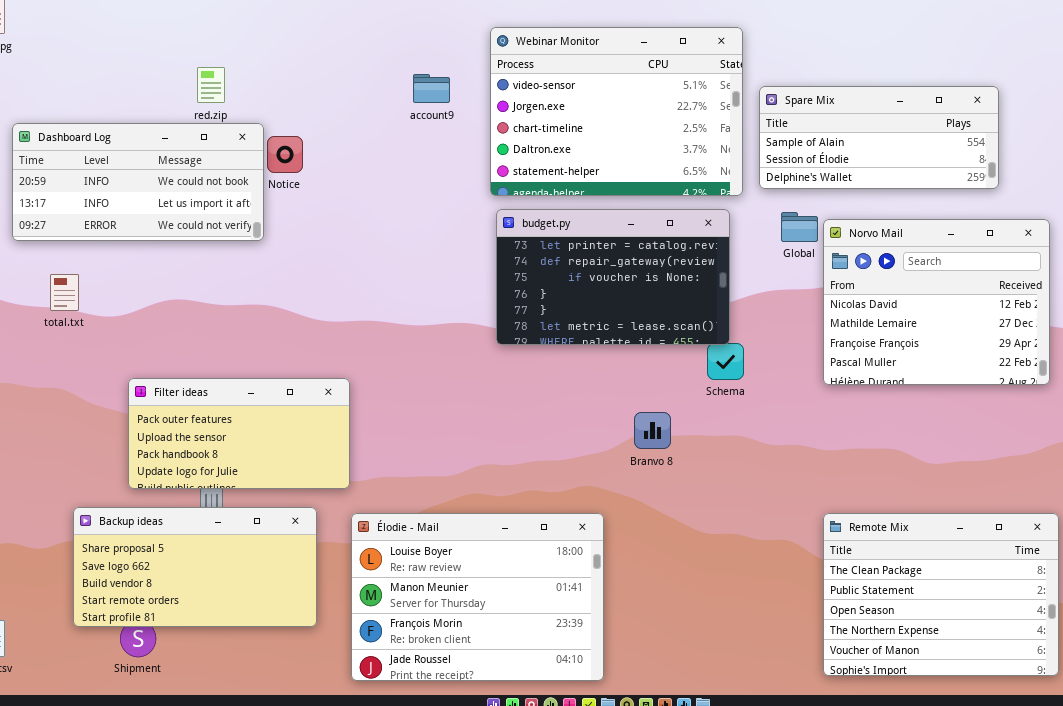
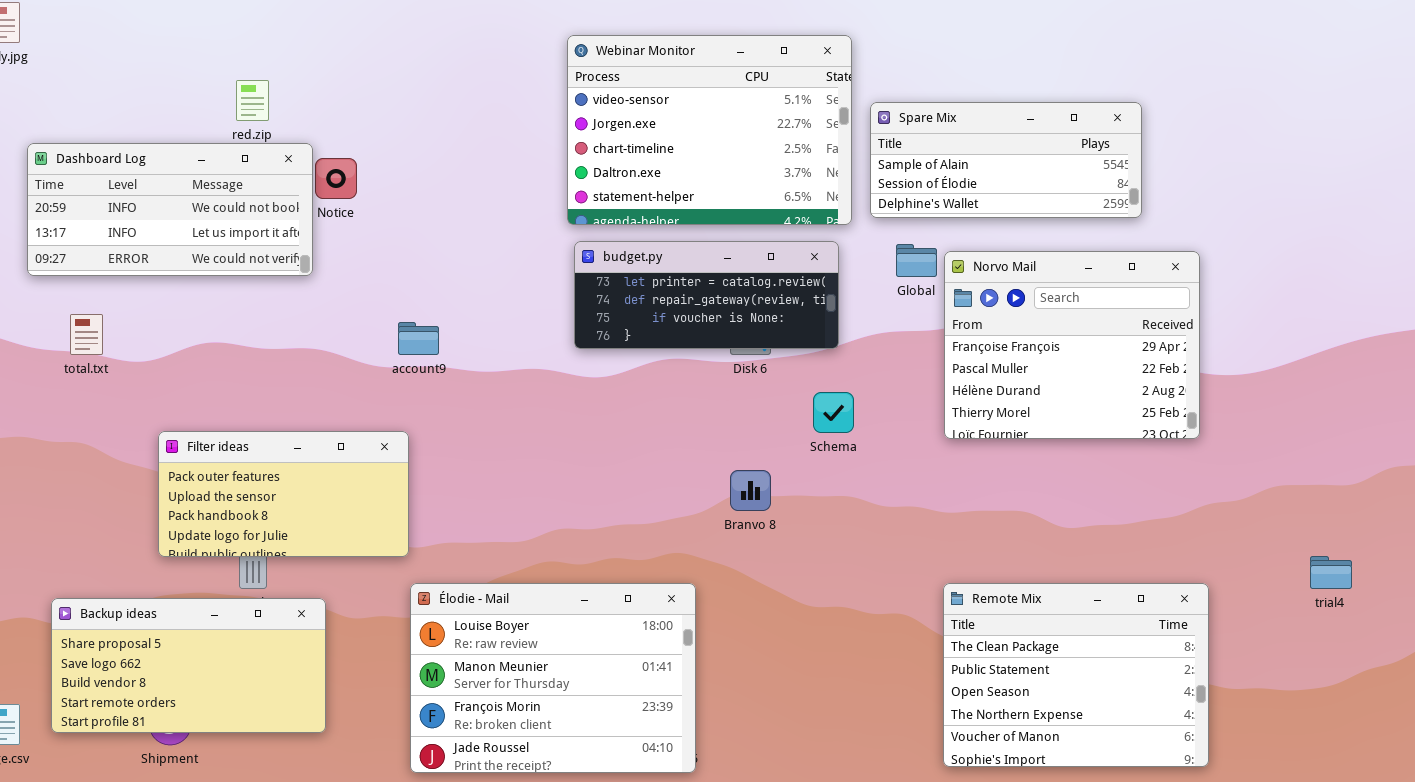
account9: [413,74,450,103] -> [398,322,439,355], moved
budget.py: [496,209,730,345] -> [574,241,839,349], resized
Norvo Mail: [823,219,1050,385] -> [944,251,1200,439], scrolled down 2 rows
Backup ideas: [73,507,317,627] -> [51,598,326,733], moved

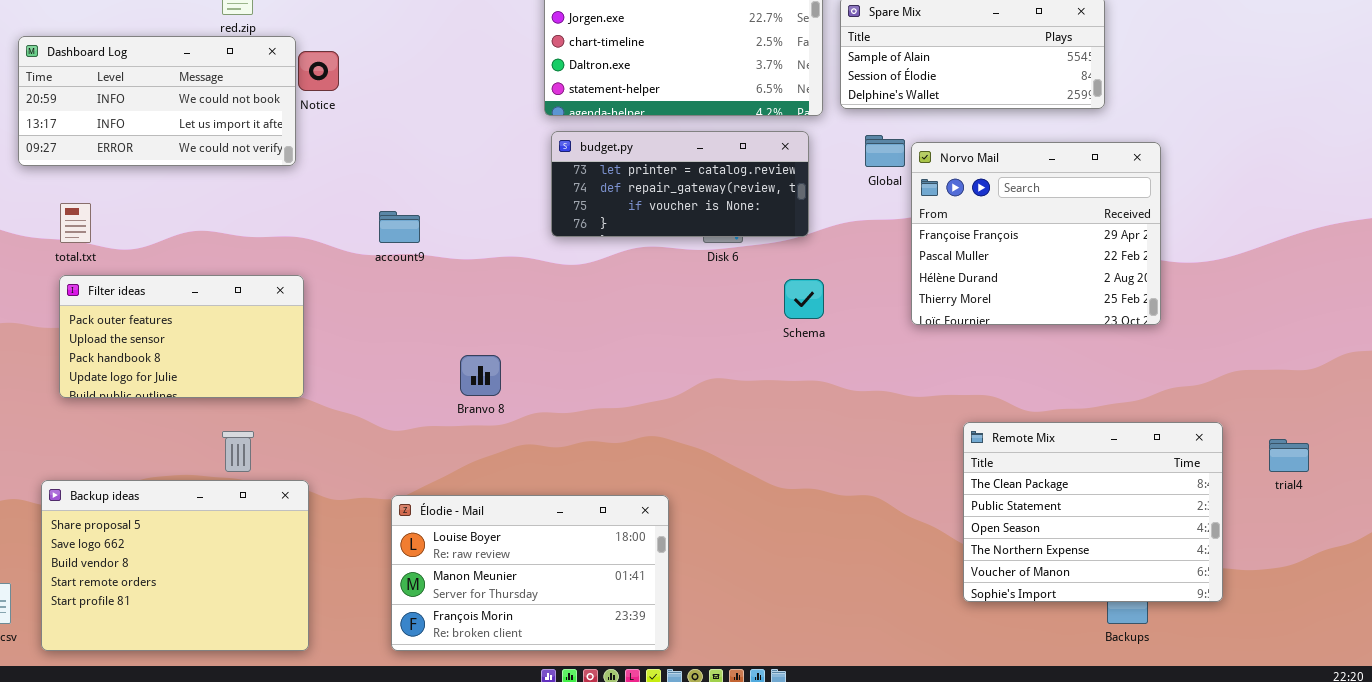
Filter ideas: [158,431,409,557] -> [59,275,304,398], moved
Branvo 8: [730,470,771,511] -> [460,355,501,396], moved
Élodie - Mail: [410,583,696,773] -> [391,495,669,651], resized
Remote Mix: [943,583,1209,767] -> [963,422,1223,602], moved
Backup ideas: [51,598,326,733] -> [41,480,309,651], resized

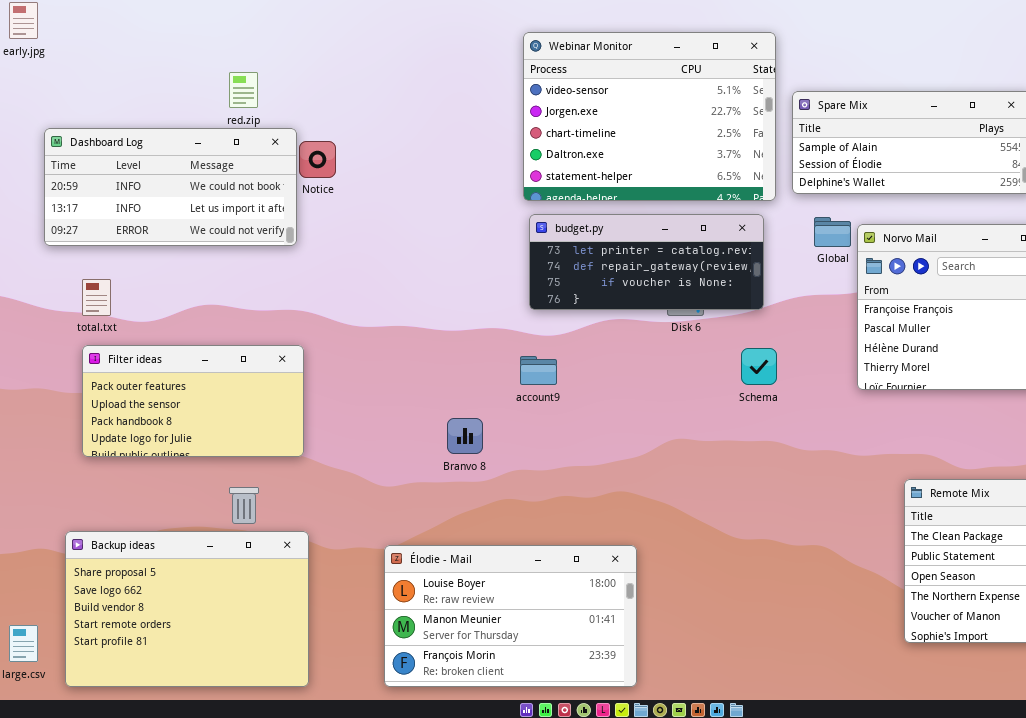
account9: [379,211,420,243] -> [520,356,557,385], moved

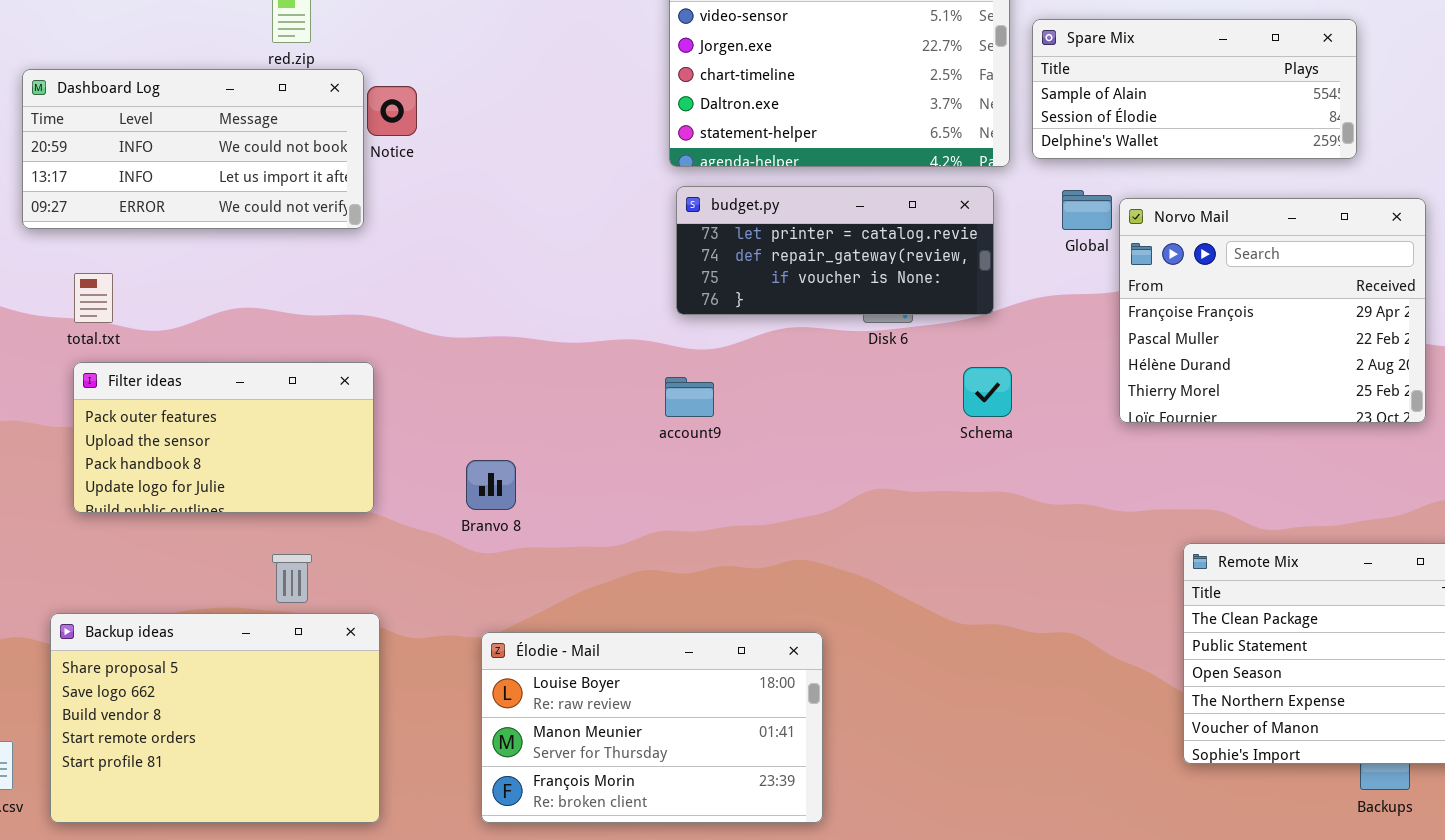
Branvo 8: [447,418,483,454] -> [466,460,516,510], moved

